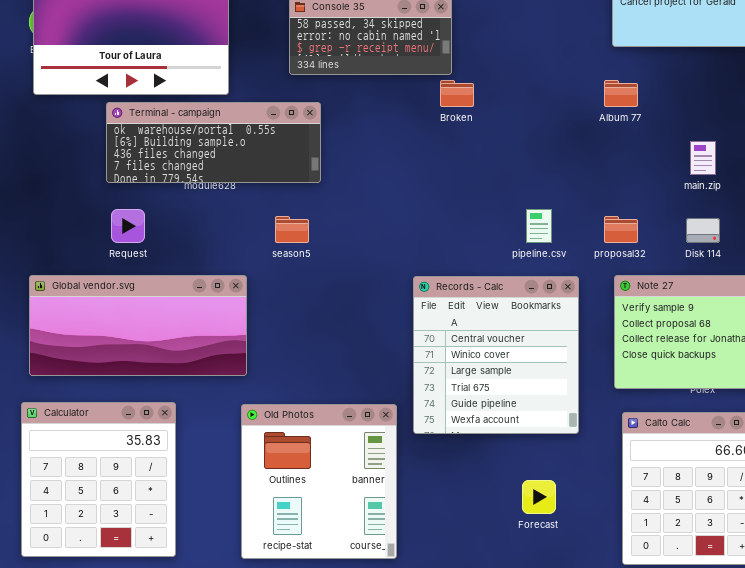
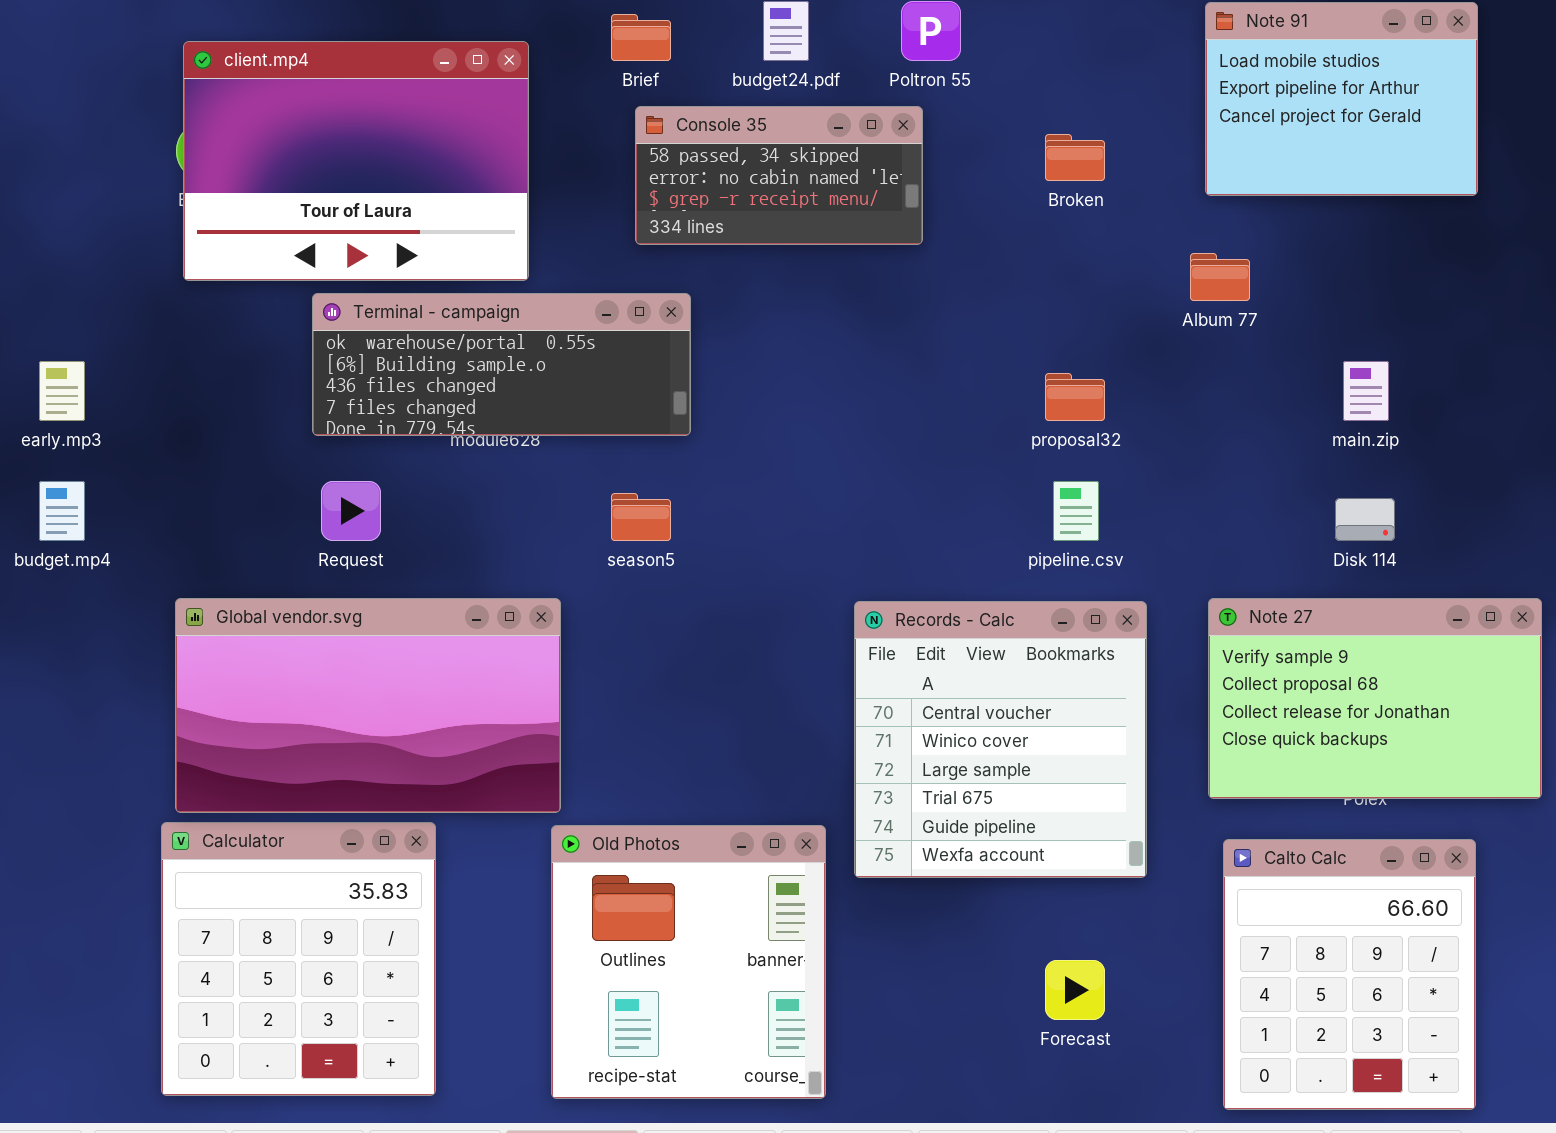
Broken: [440,80,474,107] -> [1045,134,1105,181], moved
proposal32: [604,216,638,243] -> [1045,373,1105,421], moved
Global vendor.svg: [29,275,247,376] -> [175,598,561,813], resized

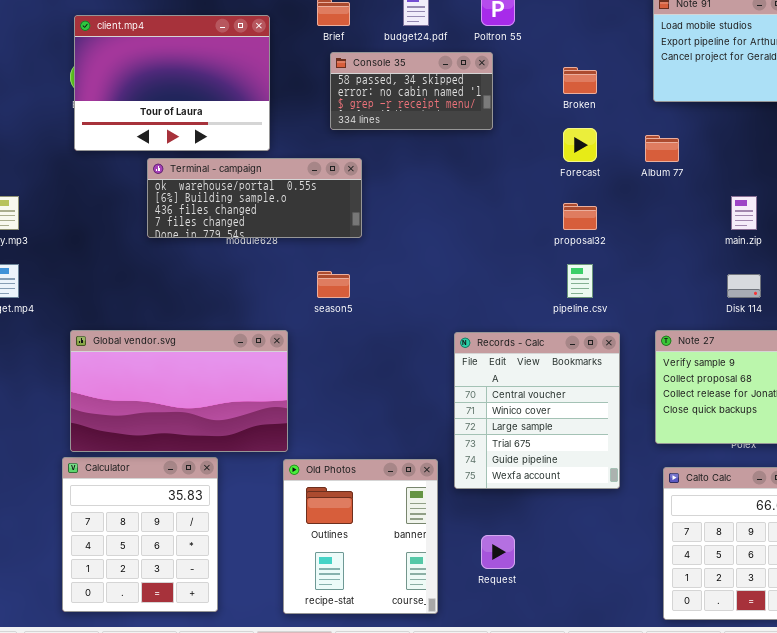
Request: [321,481,381,541] -> [481,535,515,569], moved
Forecast: [1045,960,1105,1020] -> [563,128,597,162], moved

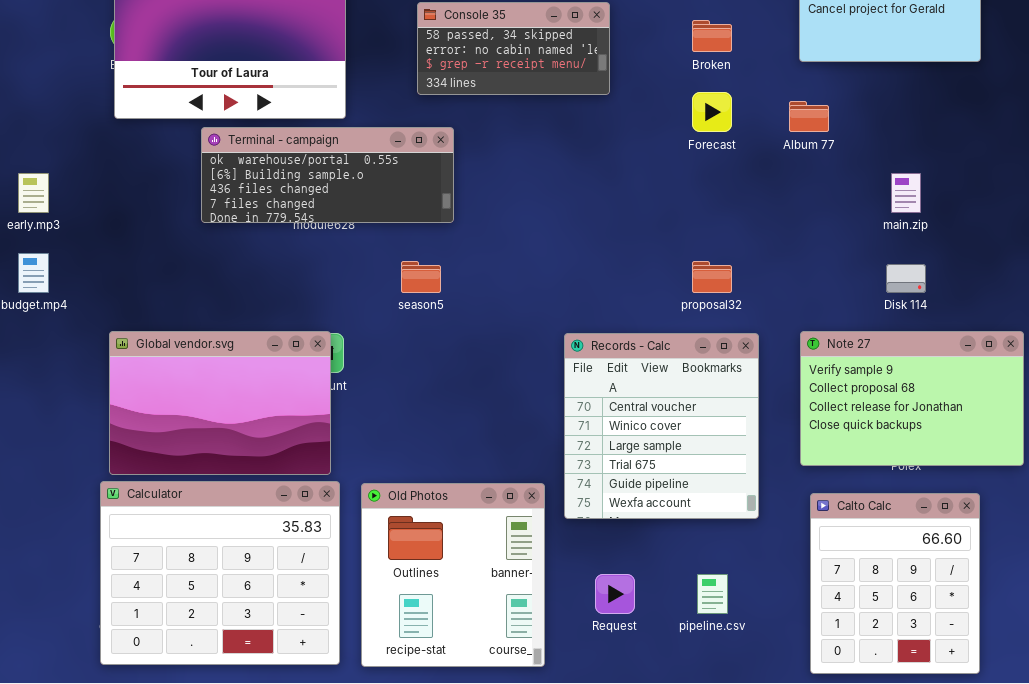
proposal32: [563,203,597,230] -> [692,261,732,293], moved
pipeline.csv: [567,264,593,298] -> [697,574,728,614], moved
Global vendor.svg: [70,330,288,452] -> [109,331,331,475], resized
Calculator: [62,457,218,612] -> [100,481,340,665], resized

